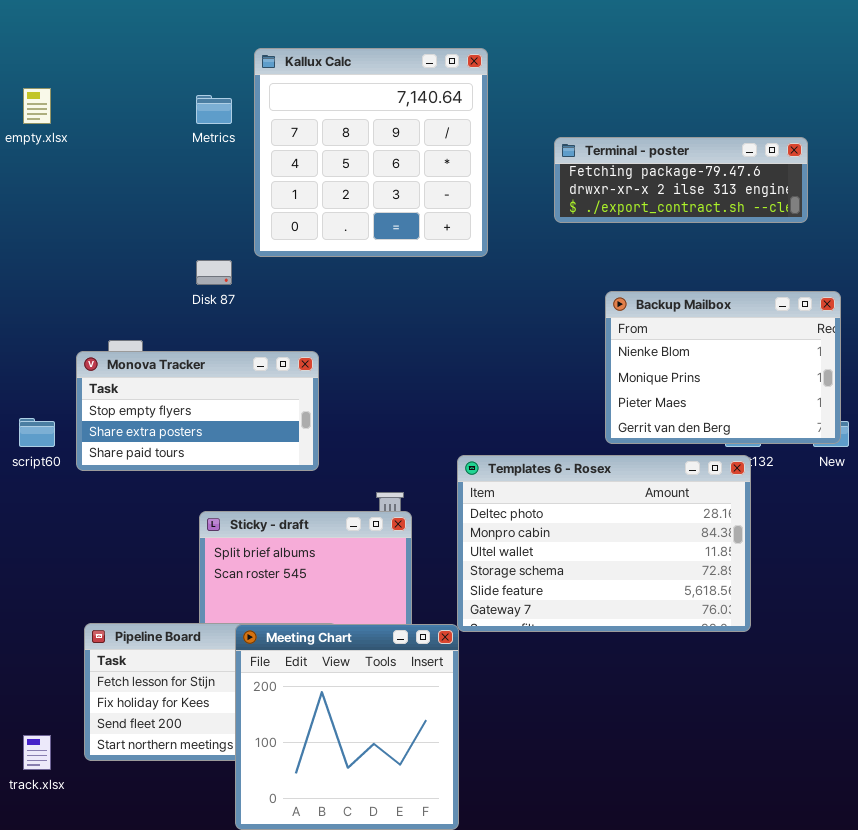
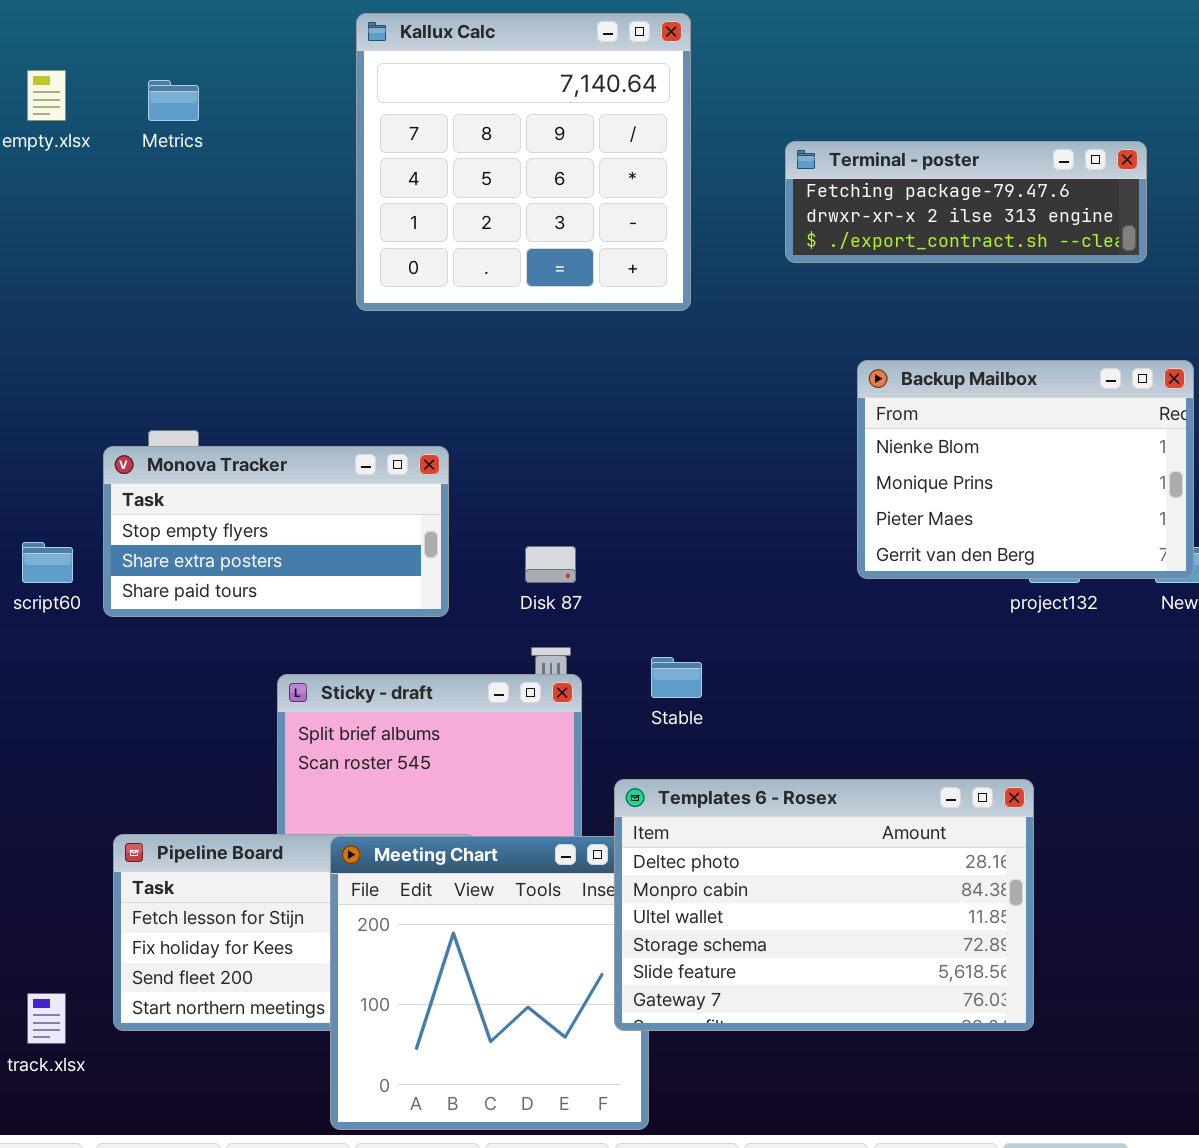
Metrics: [196,95,232,124] -> [148,80,199,121], moved
Disk 87: [196,260,232,285] -> [525,546,576,583], moved
Templates 6 - Rosex: [457,455,751,632] -> [614,779,1034,1031], moved

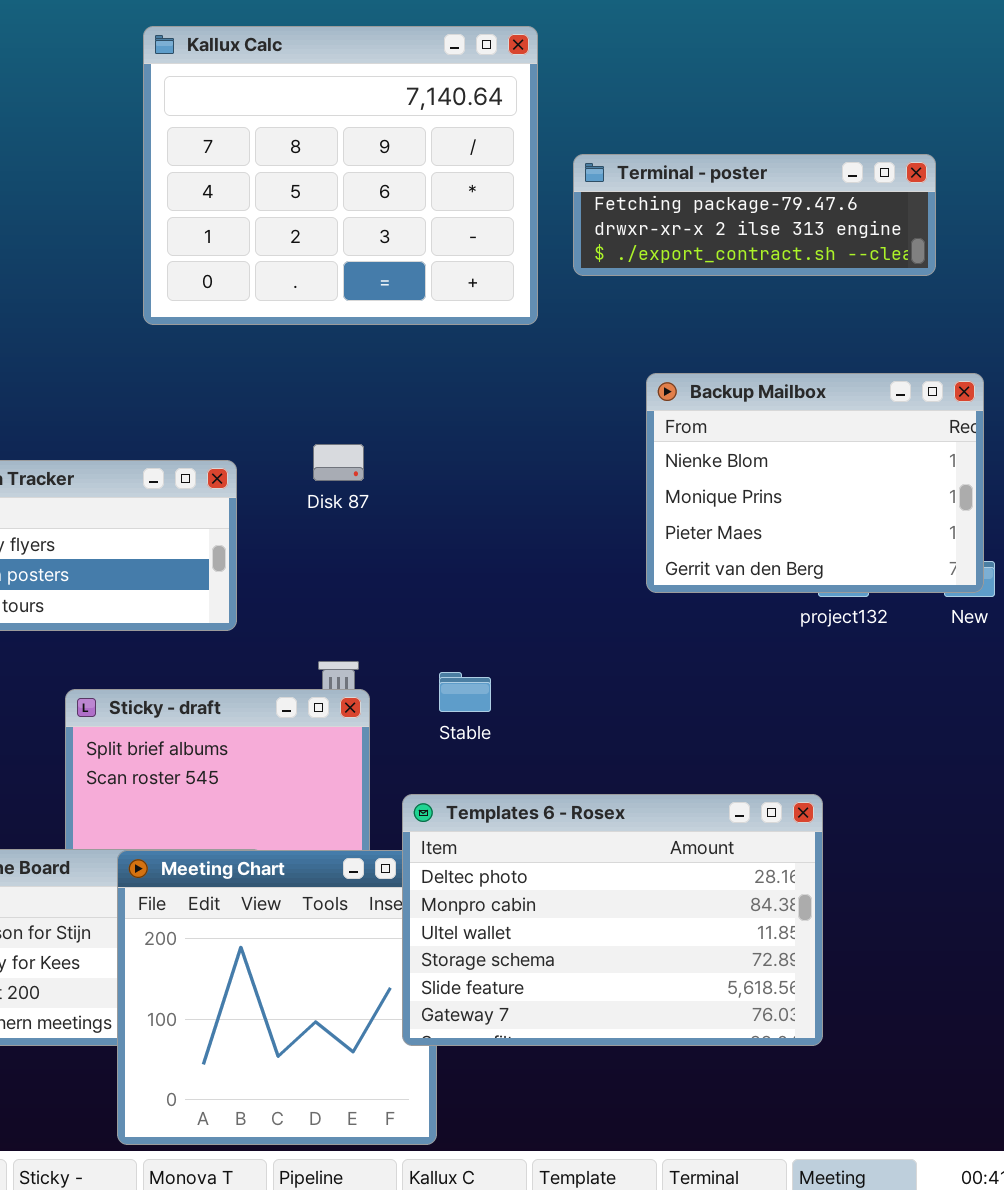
Kallux Calc: [356,13,691,311] -> [143,26,538,325], resized
Disk 87: [525,546,576,583] -> [313,444,364,481], moved

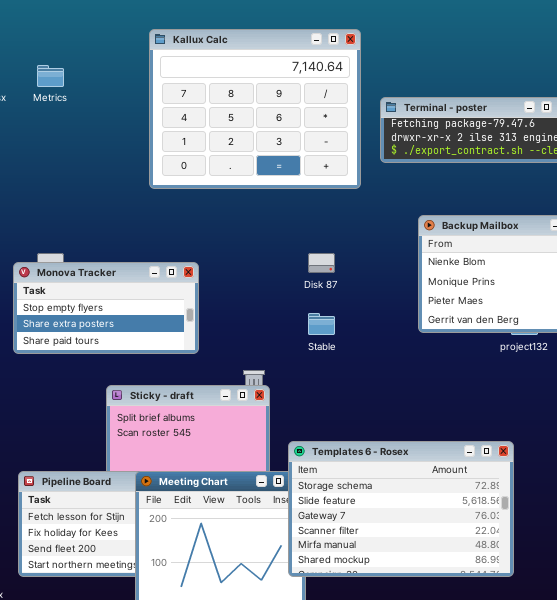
Disk 87: [313,444,364,481] -> [308,253,335,273], moved
Stable: [439,672,491,712] -> [308,313,335,335], moved
Templates 6 - Rosex: [402,794,823,1046] -> [288,441,514,577], scrolled down 3 rows

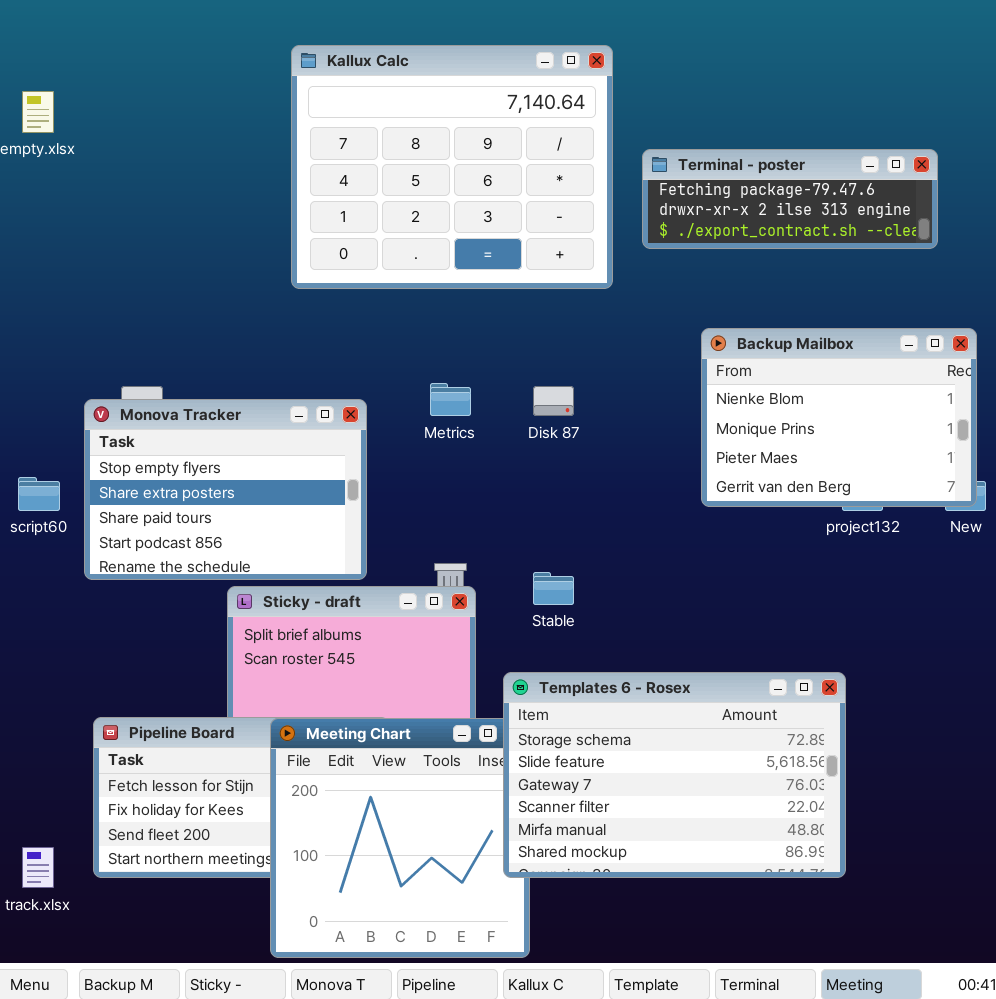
Metrics: [37,65,64,87] -> [430,383,471,416], moved
Monova Tracker: [13,262,199,354] -> [84,399,367,580], resized
Stable: [308,313,335,335] -> [533,572,574,605], moved

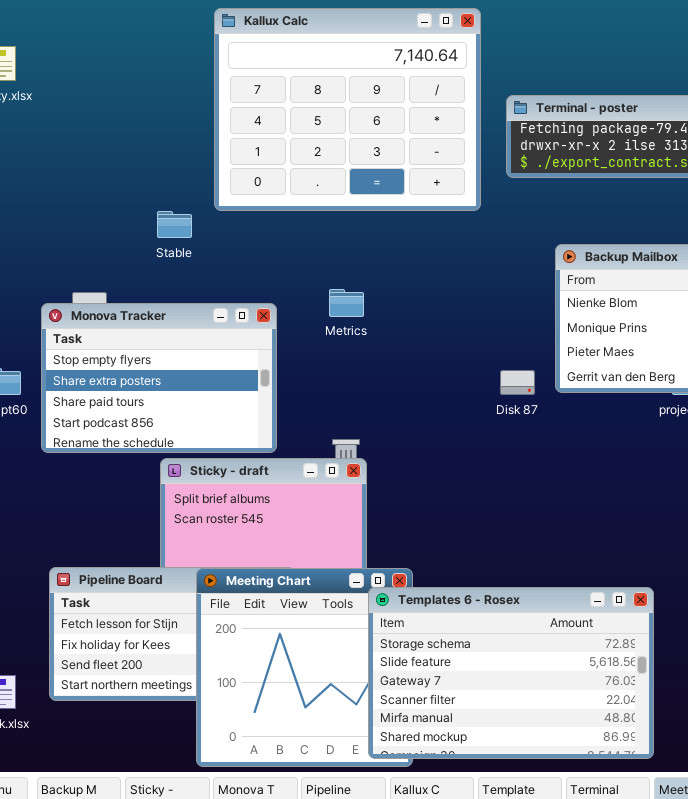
Disk 87: [533,386,574,416] -> [500,370,535,395], moved
Stable: [533,572,574,605] -> [157,211,192,238], moved
Templates 6 - Rosex: [503,672,846,878] -> [368,587,654,759], moved

